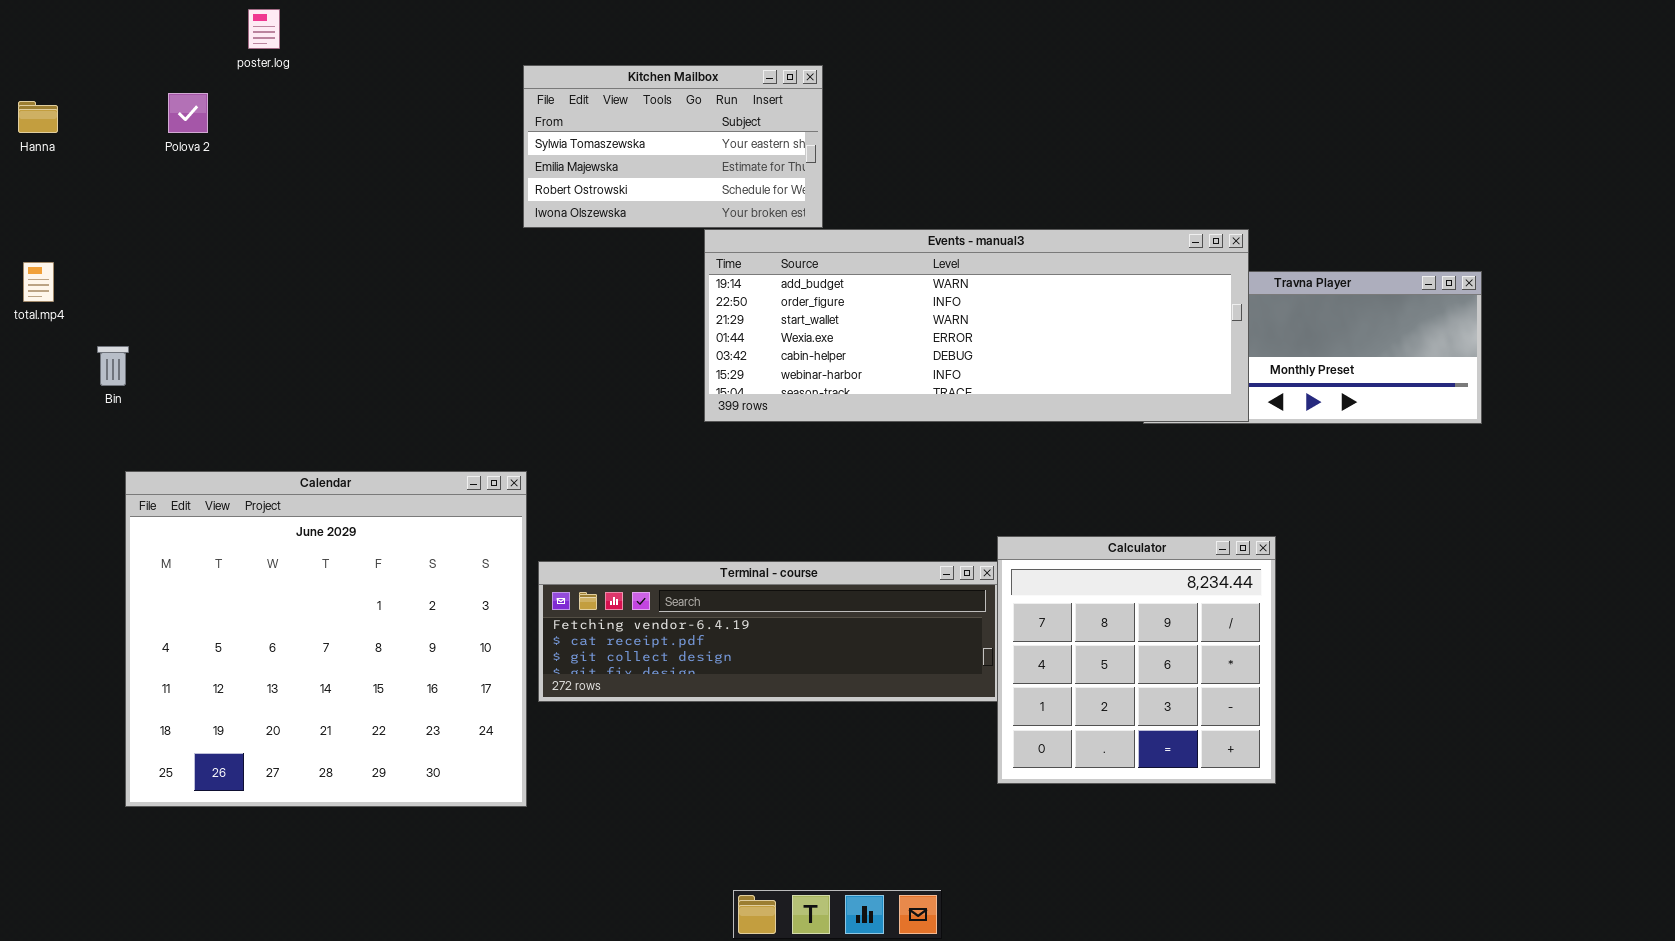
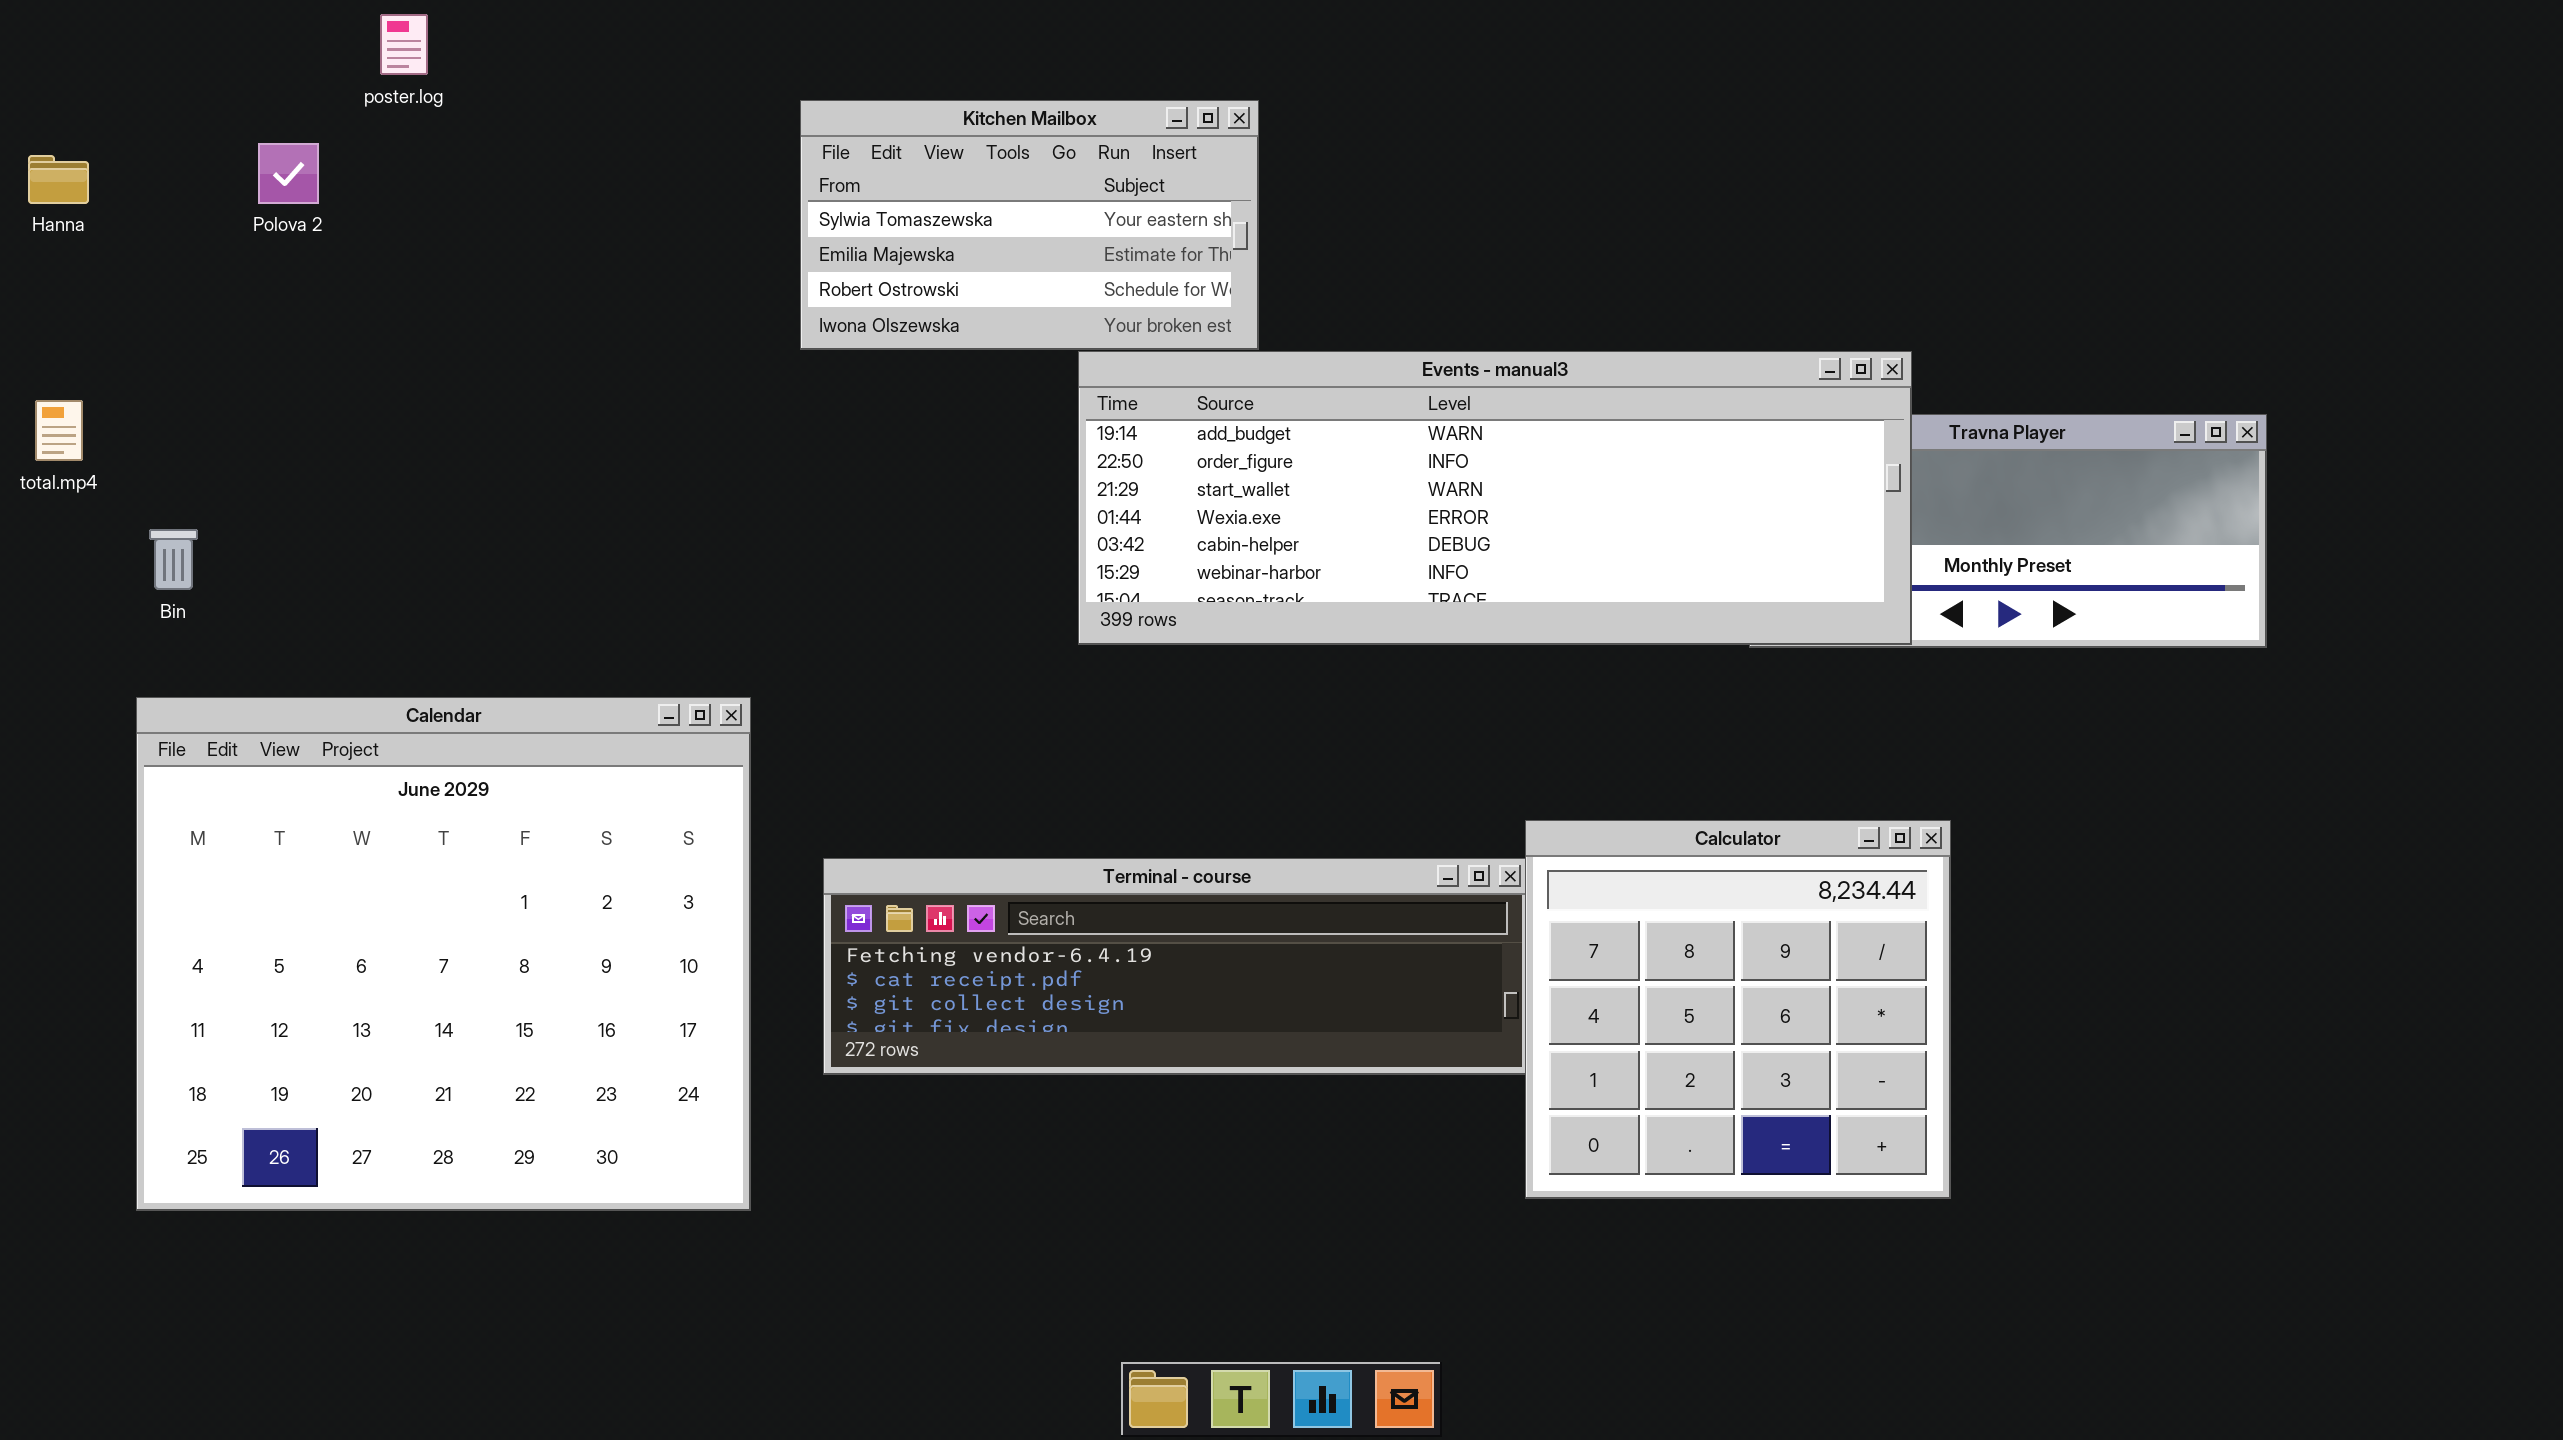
Calendar: [125,471,527,807] -> [136,697,751,1211], moved

